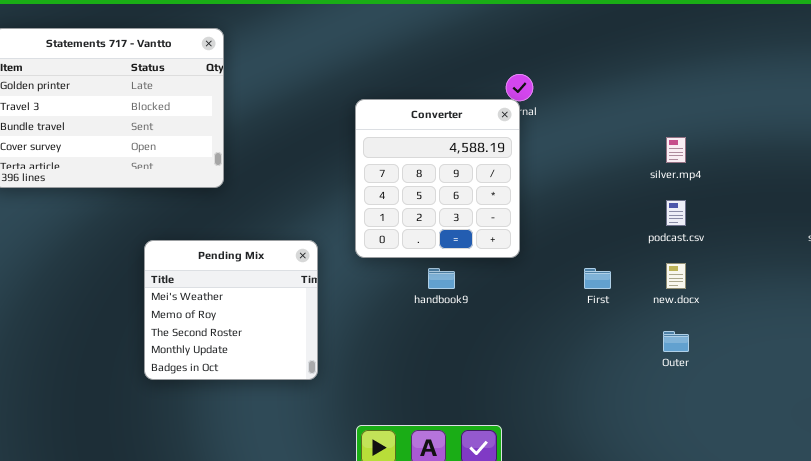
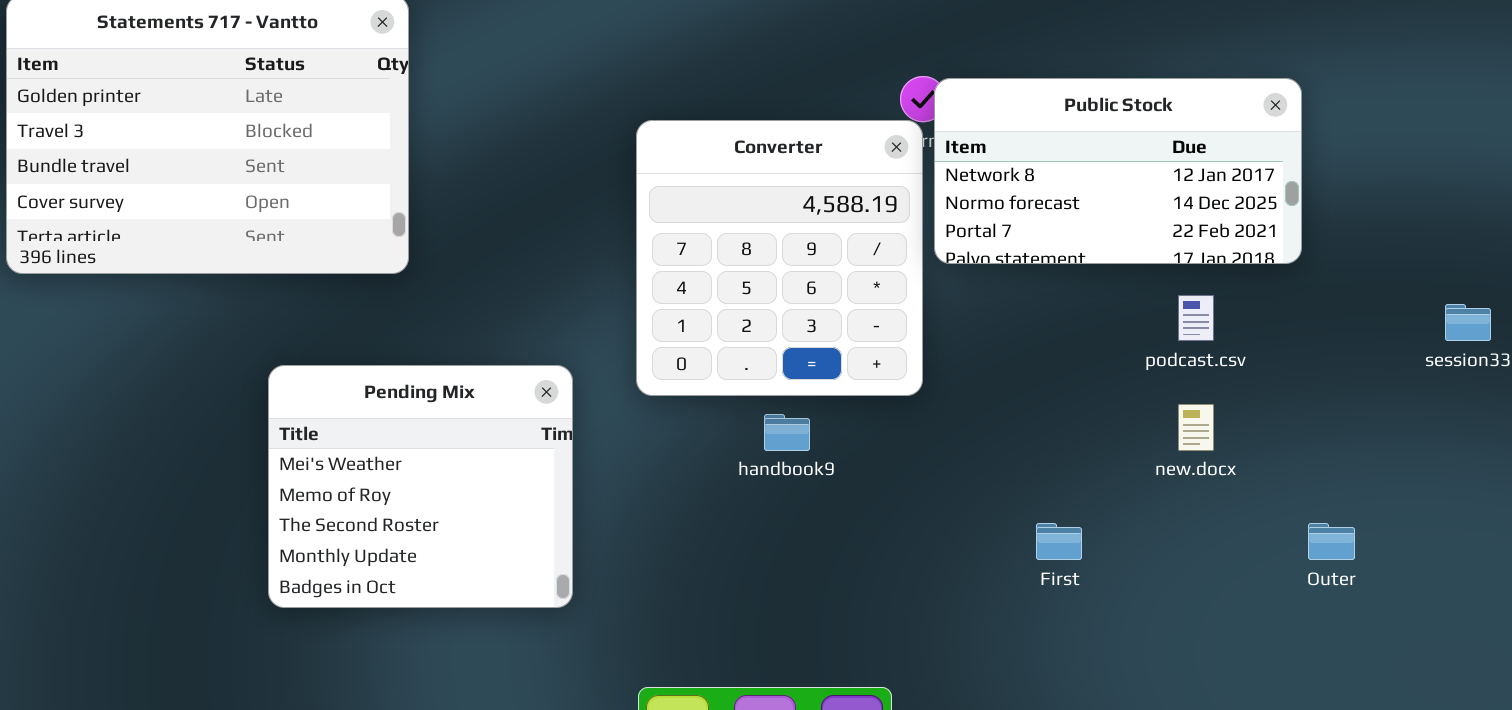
Public Stock: none -> [934,78,1302,264], opened
First: [584,268,611,289] -> [1036,523,1082,560], moved
Outer: [663,331,689,352] -> [1308,523,1355,560], moved

